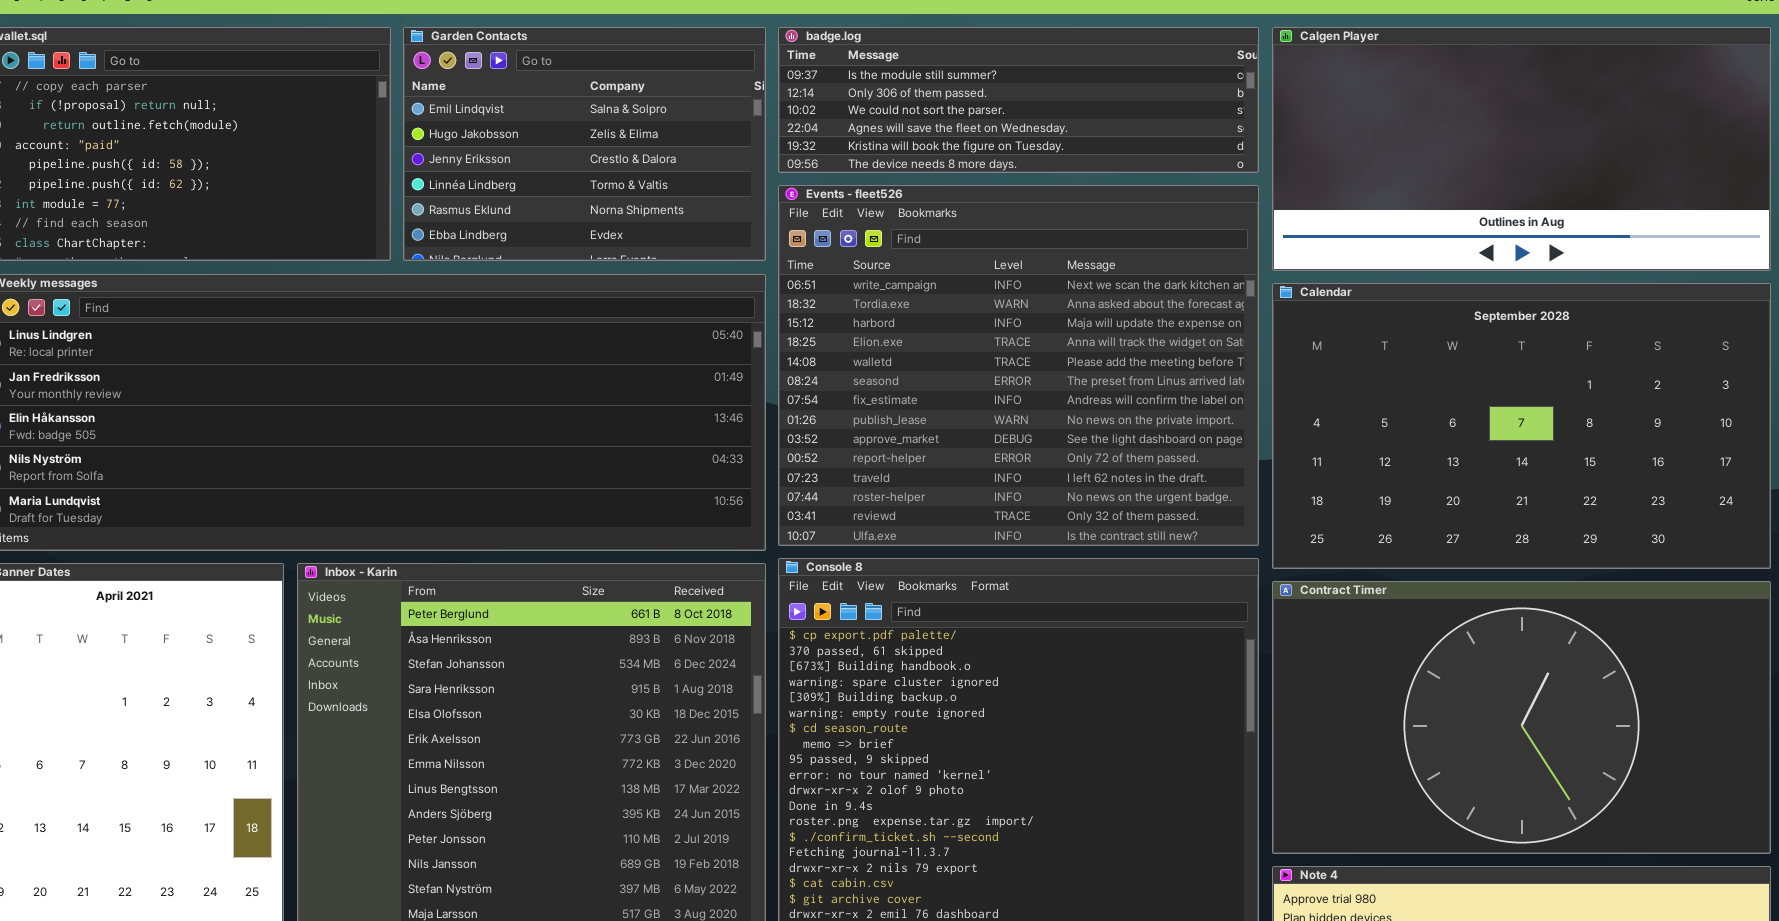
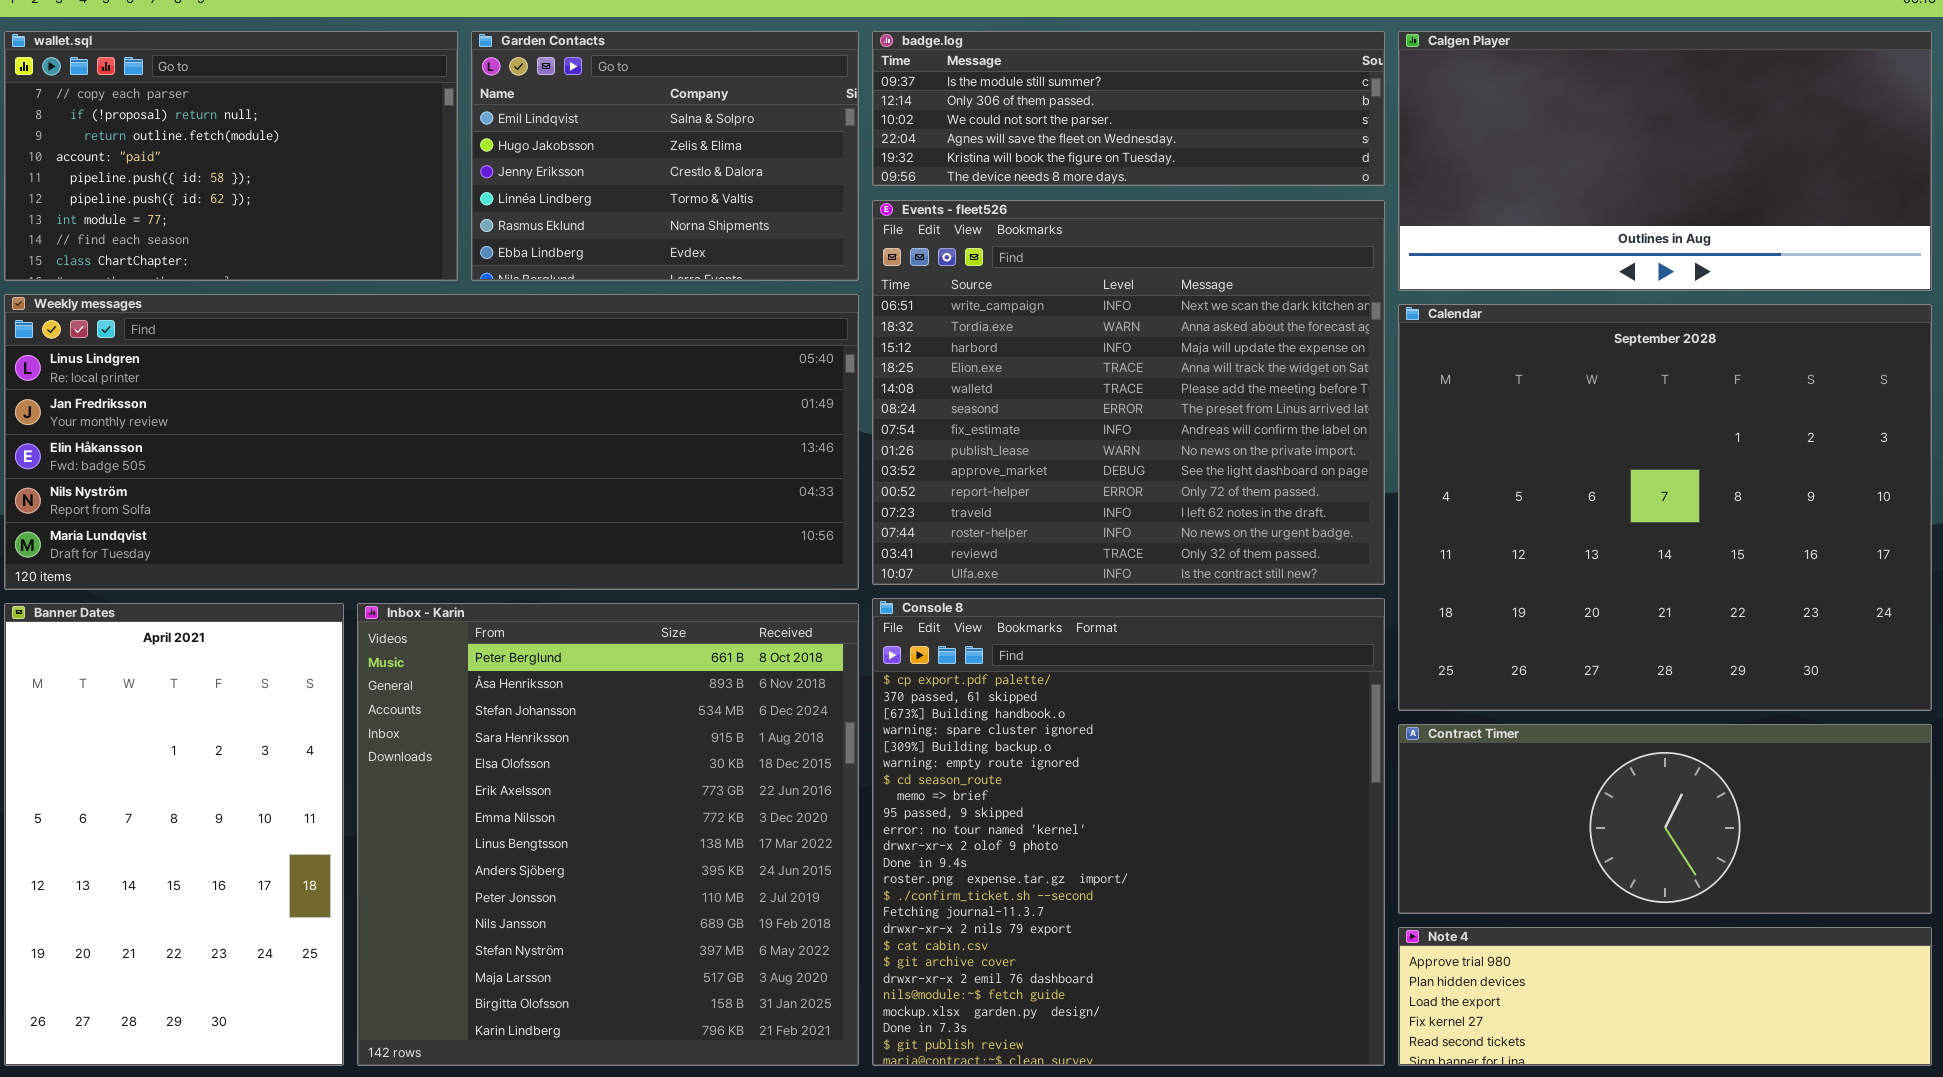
Calendar: [1272,283,1771,569] -> [1398,304,1932,711], resized
Contract Timer: [1272,581,1771,854] -> [1398,724,1932,914], resized

